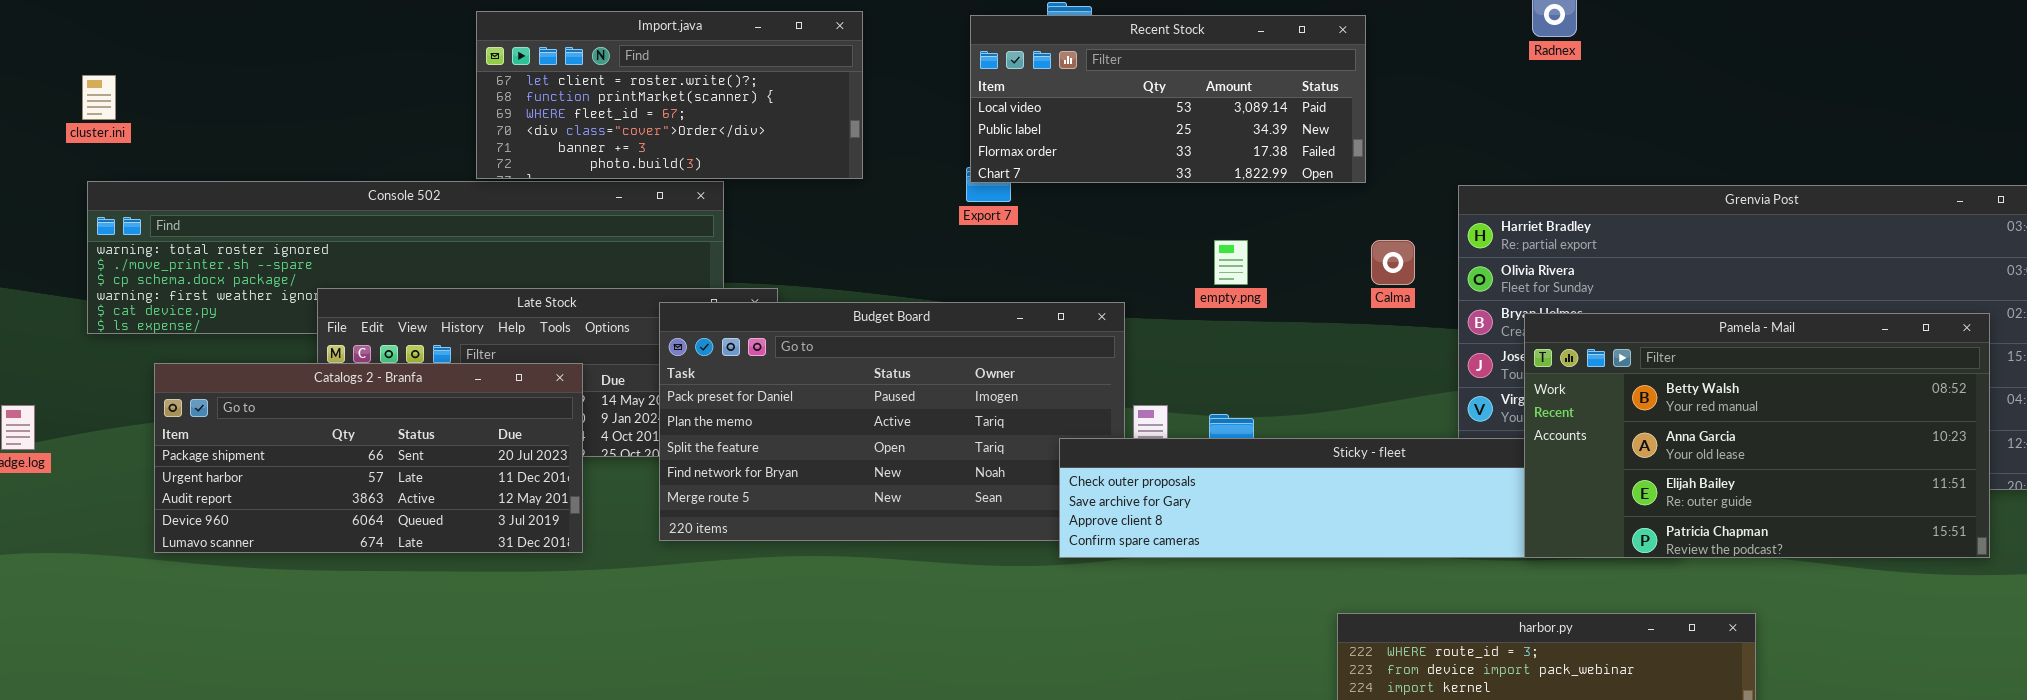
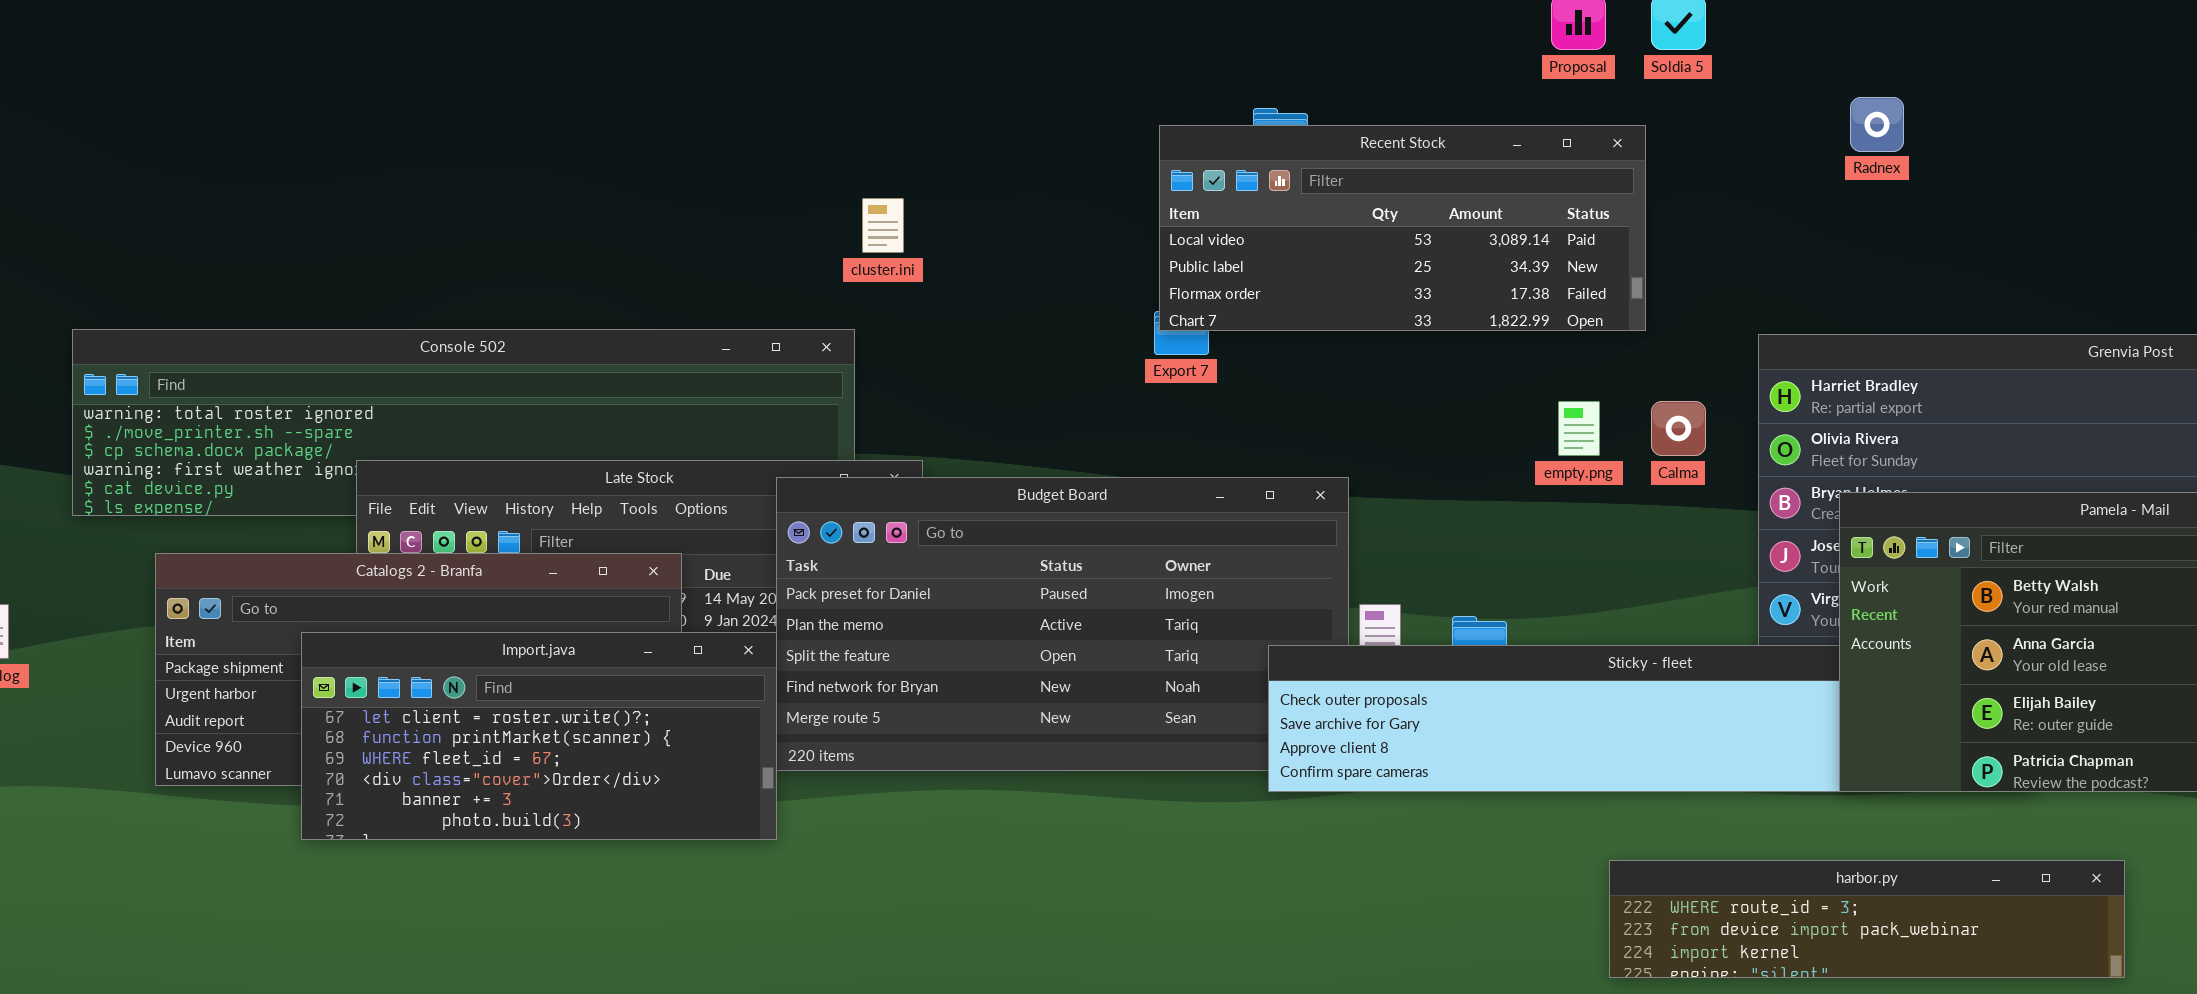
Import.java: [476,11,863,179] -> [301,632,777,840], moved
cluster.ini: [82,75,116,120] -> [862,198,904,253], moved
empty.png: [1214,240,1248,285] -> [1558,401,1600,456], moved

